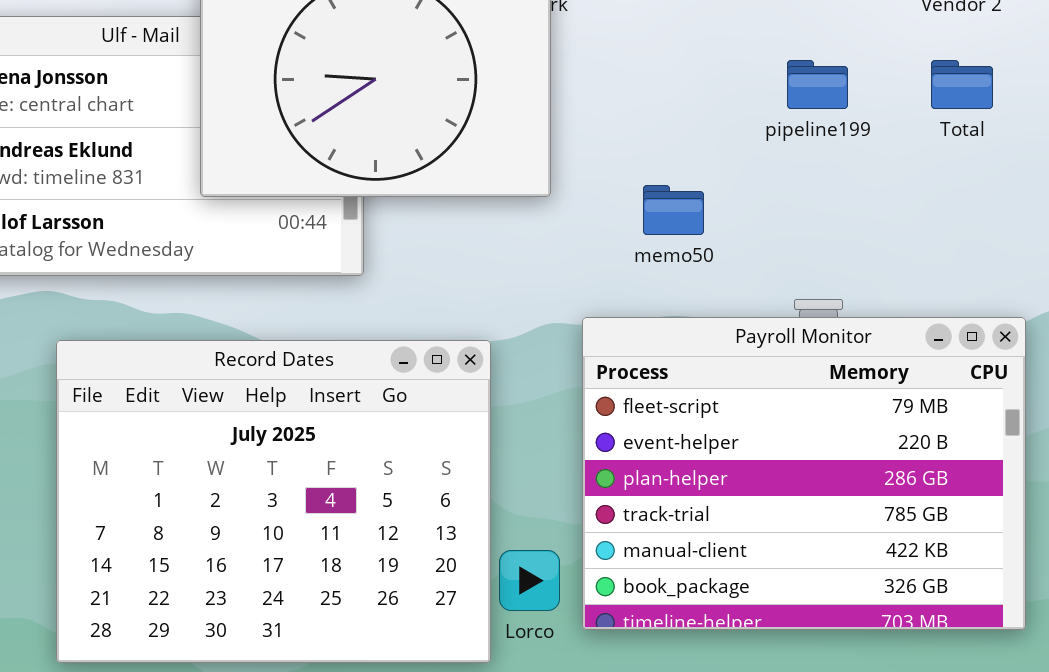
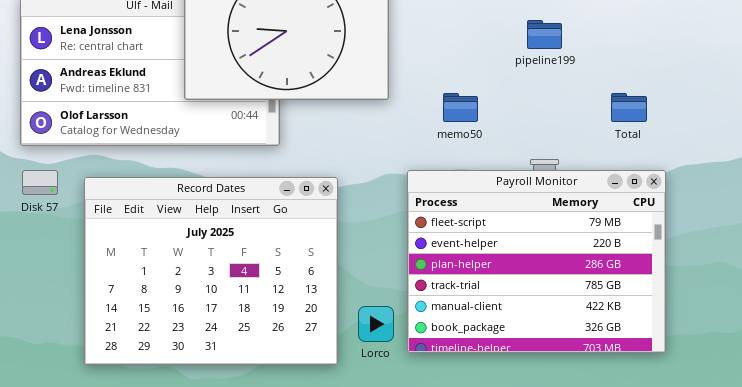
Total: [931,60,993,109] -> [611,93,647,122], moved
Record Dates: [56,340,491,663] -> [84,177,338,365], moved

